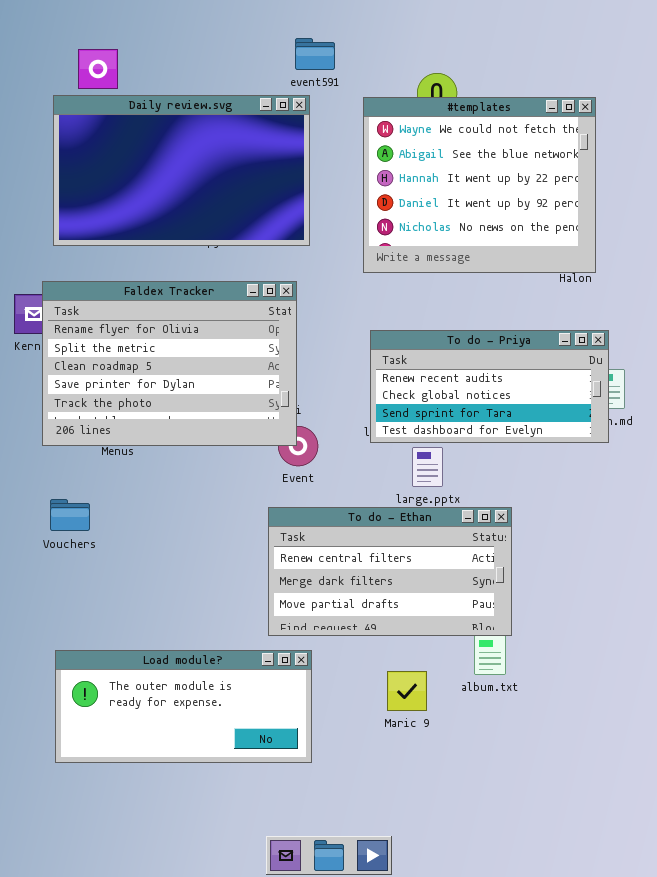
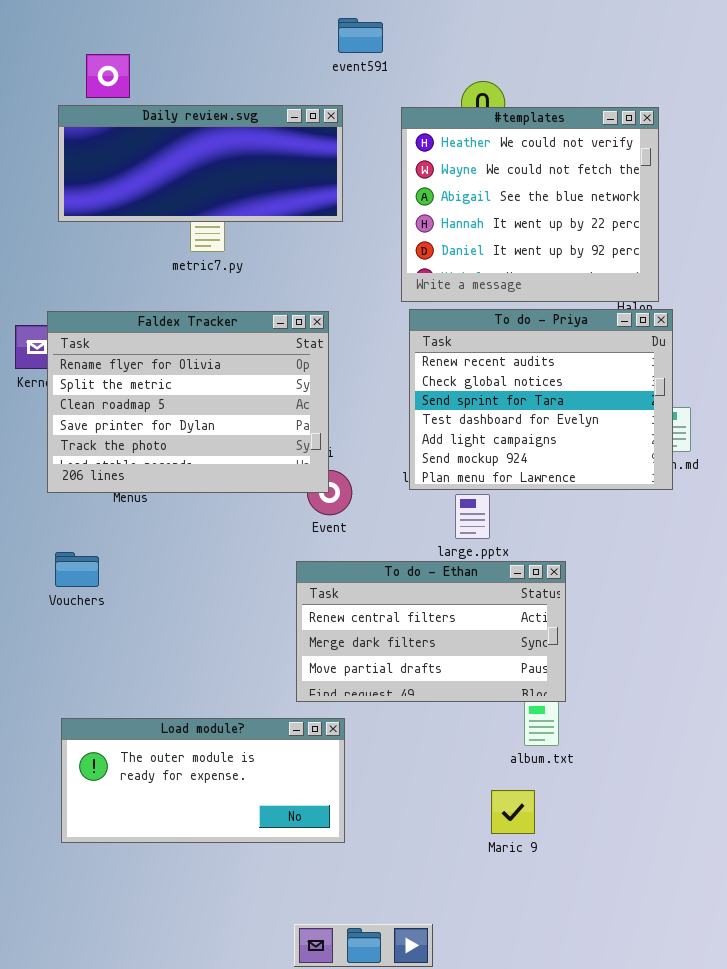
event591: [295,38,335,70] -> [338,18,383,53], moved
Daily review.svg: [53,95,310,246] -> [58,105,343,222], resized
#templates: [363,97,596,273] -> [401,107,659,302], scrolled up 1 row
To do - Priya: [370,330,609,443] -> [409,309,673,490], resized
Maric 9: [387,671,427,711] -> [491,790,535,834], moved

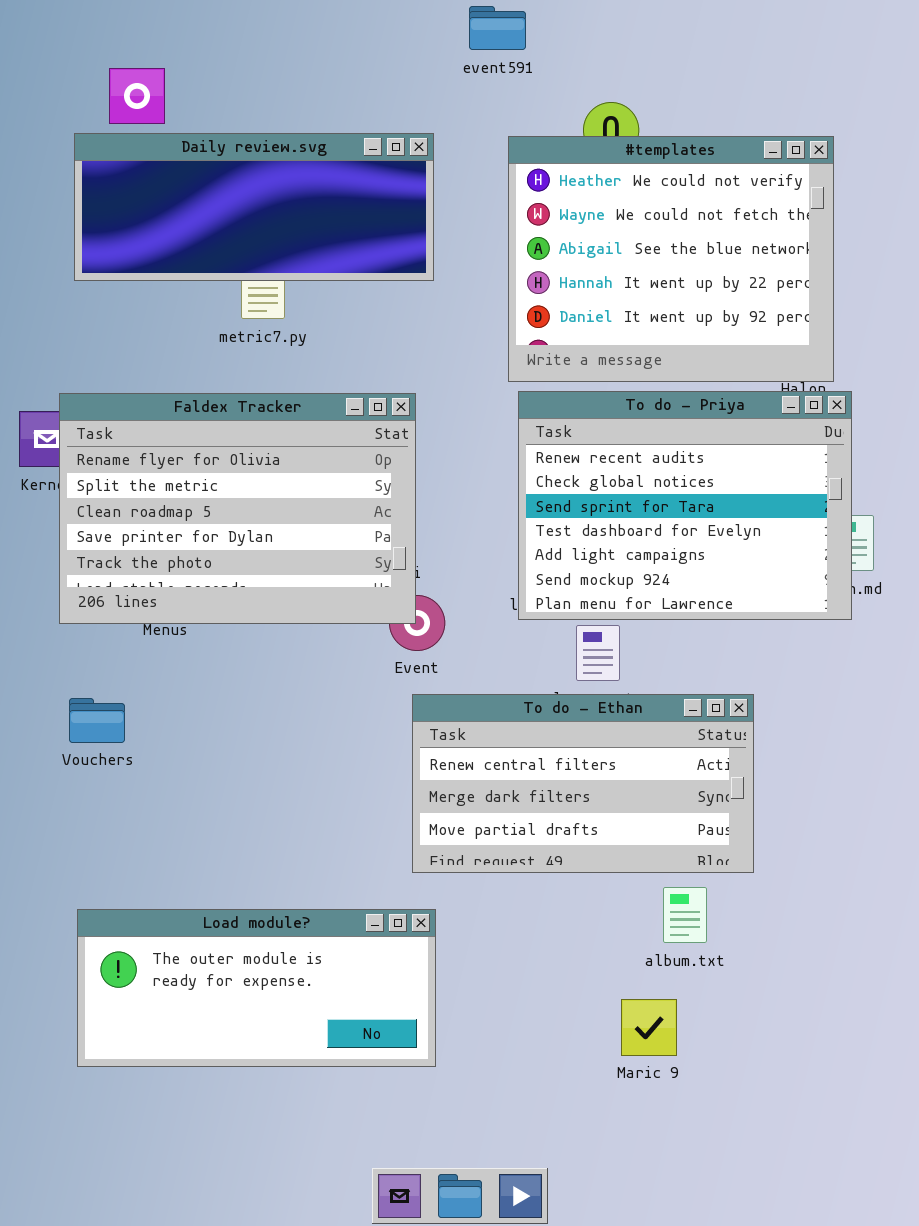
event591: [338,18,383,53] -> [469,6,526,50], moved
To do - Ethan: [296,561,566,702] -> [412,694,754,873], moved

